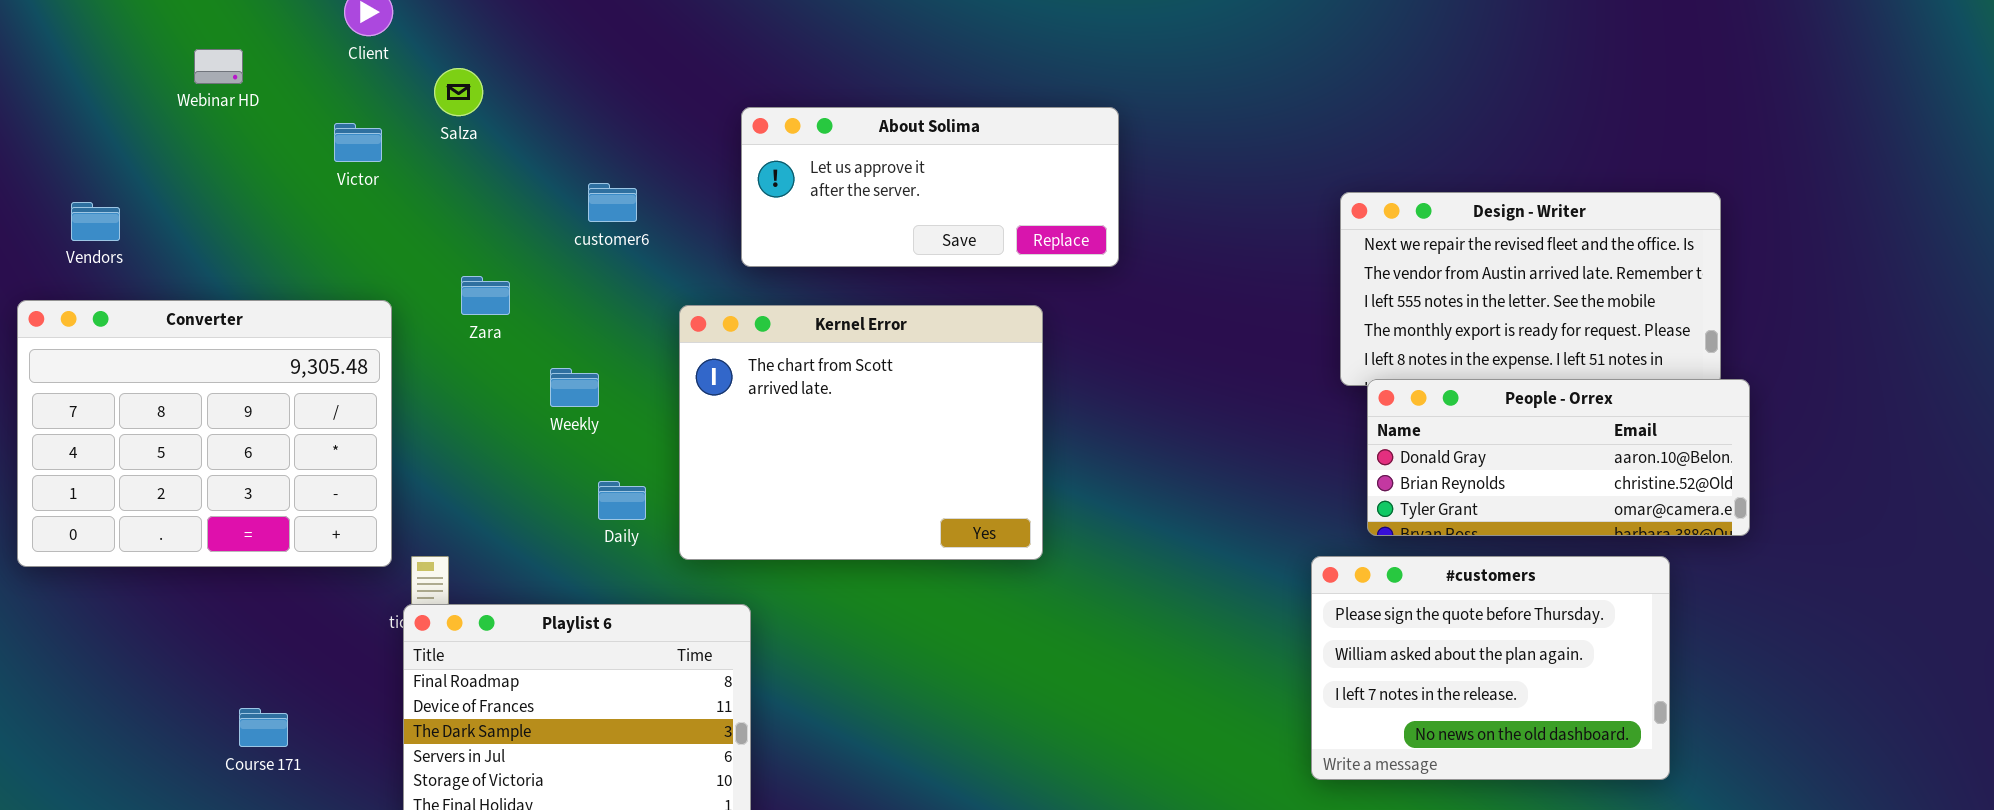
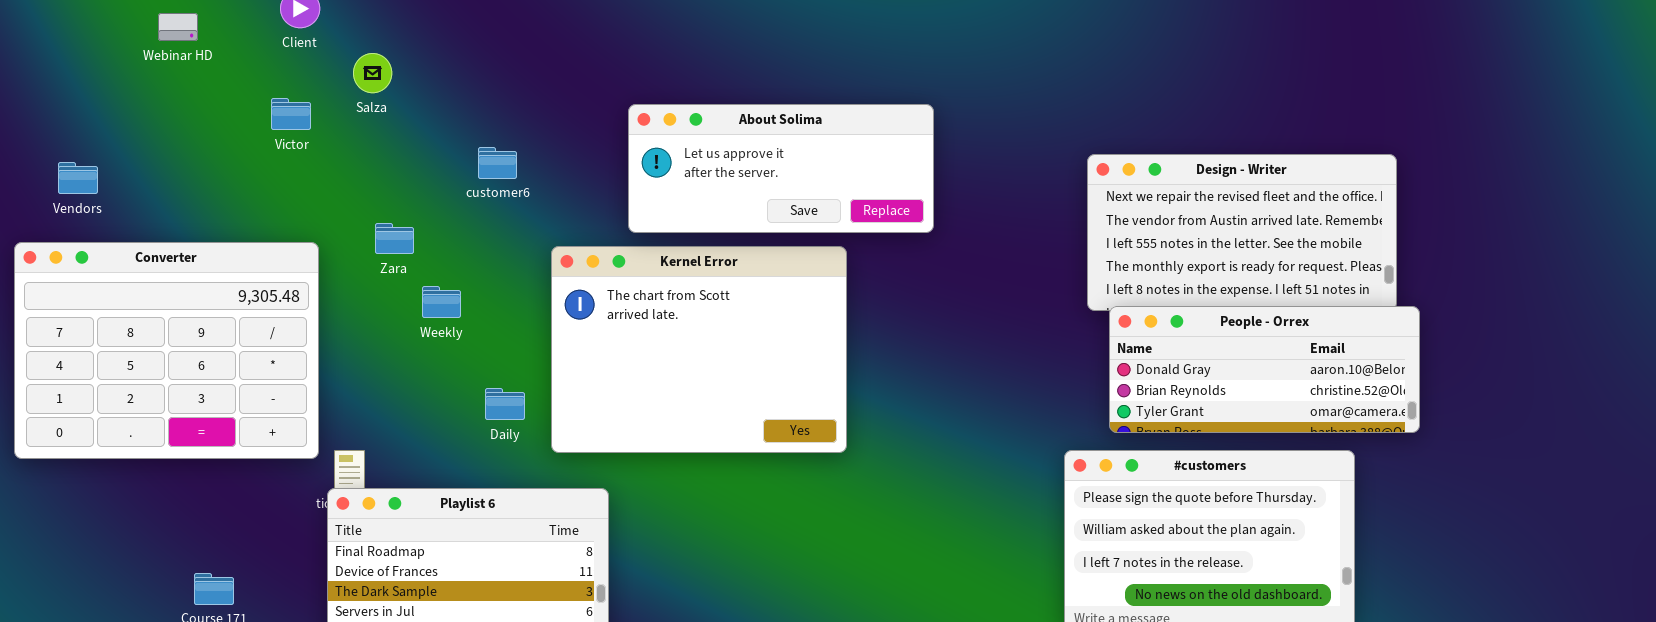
Webinar HD: [194,49,243,84] -> [158,13,198,41], moved
About Solima: [741,107,1119,267] -> [628,104,934,233], moved
Weekly: [550,368,599,407] -> [422,286,461,318], moved

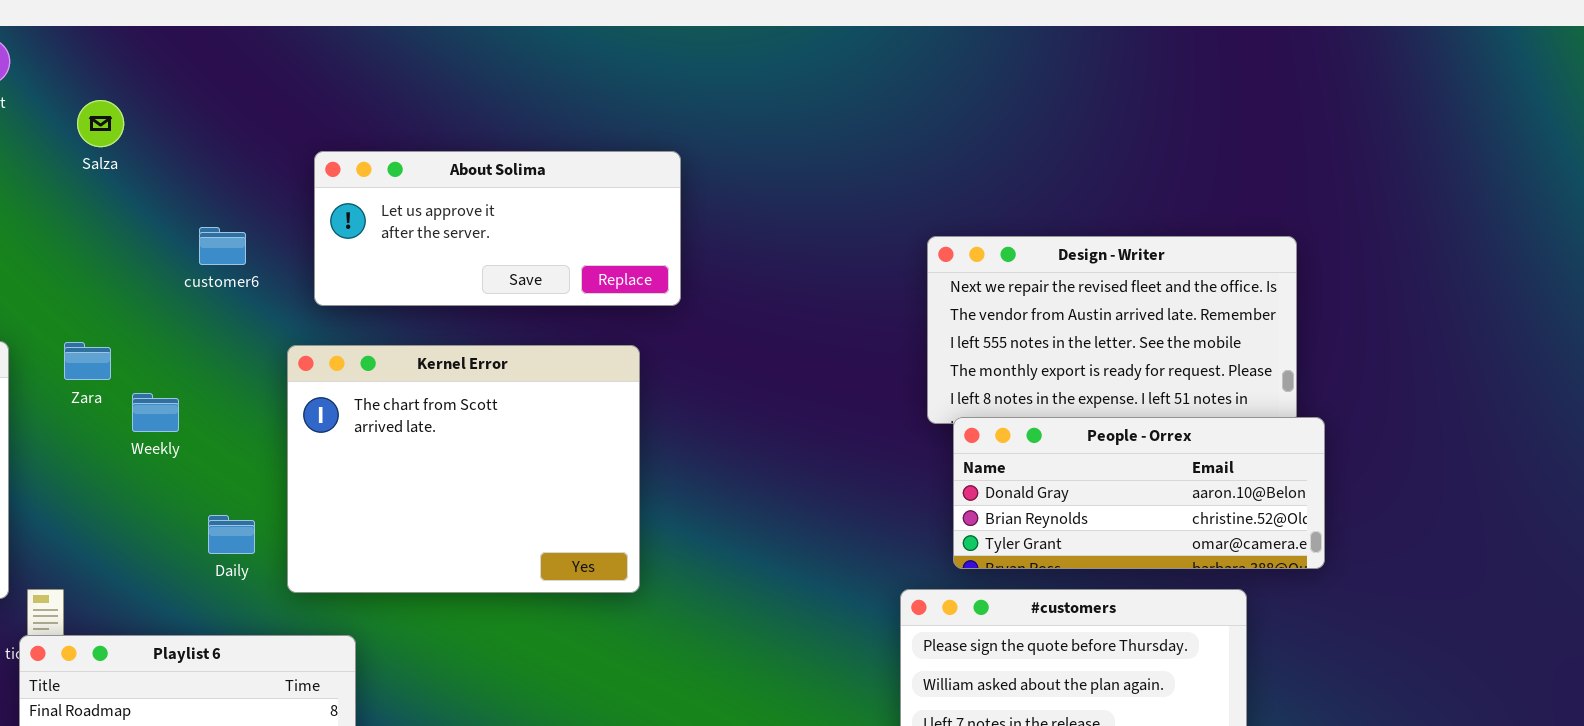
Salza: [353,53,392,93] -> [77,100,124,147], moved
About Solima: [628,104,934,233] -> [314,151,681,306], moved
Zara: [375,223,414,254] -> [64,342,111,380], moved

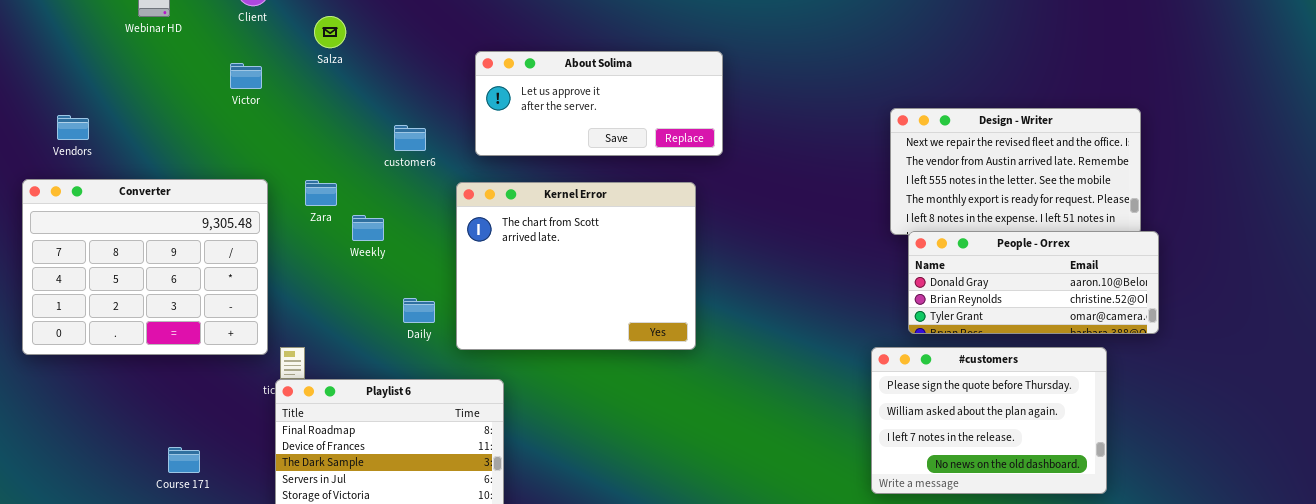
customer6: [199,227,246,265] -> [394,125,426,151], moved

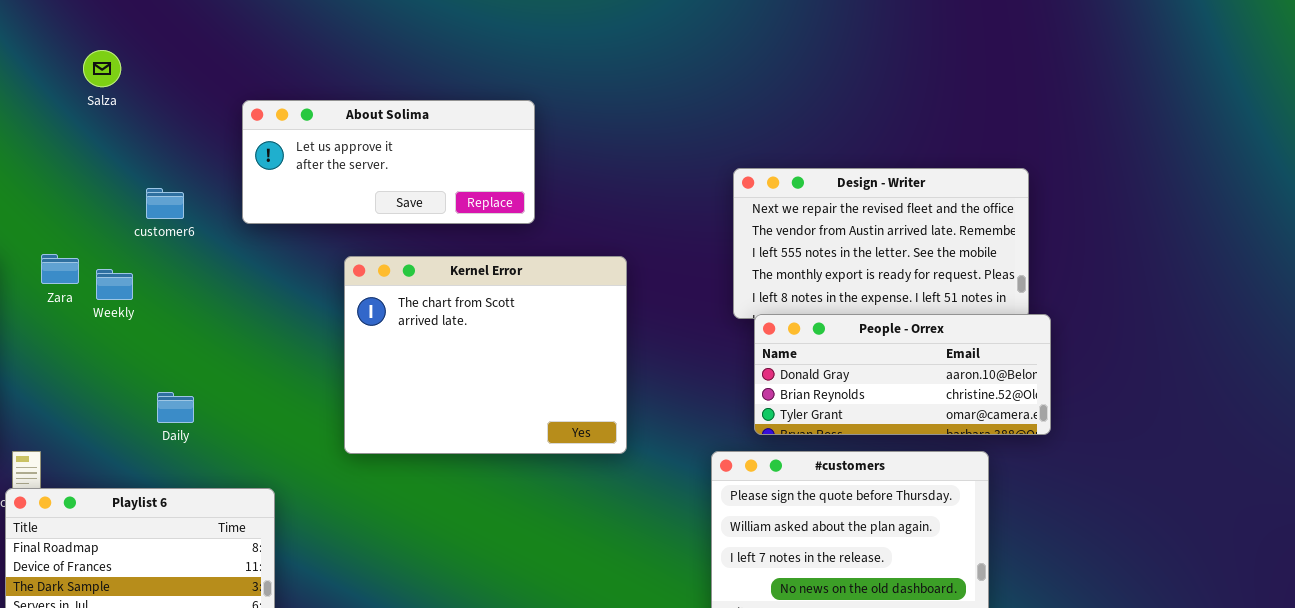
Salza: [314,16,346,48] -> [83,50,121,87], moved
Kernel Error: [456,182,696,350] -> [344,256,627,454], moved
Weekly: [352,215,384,241] -> [96,269,133,300], moved

